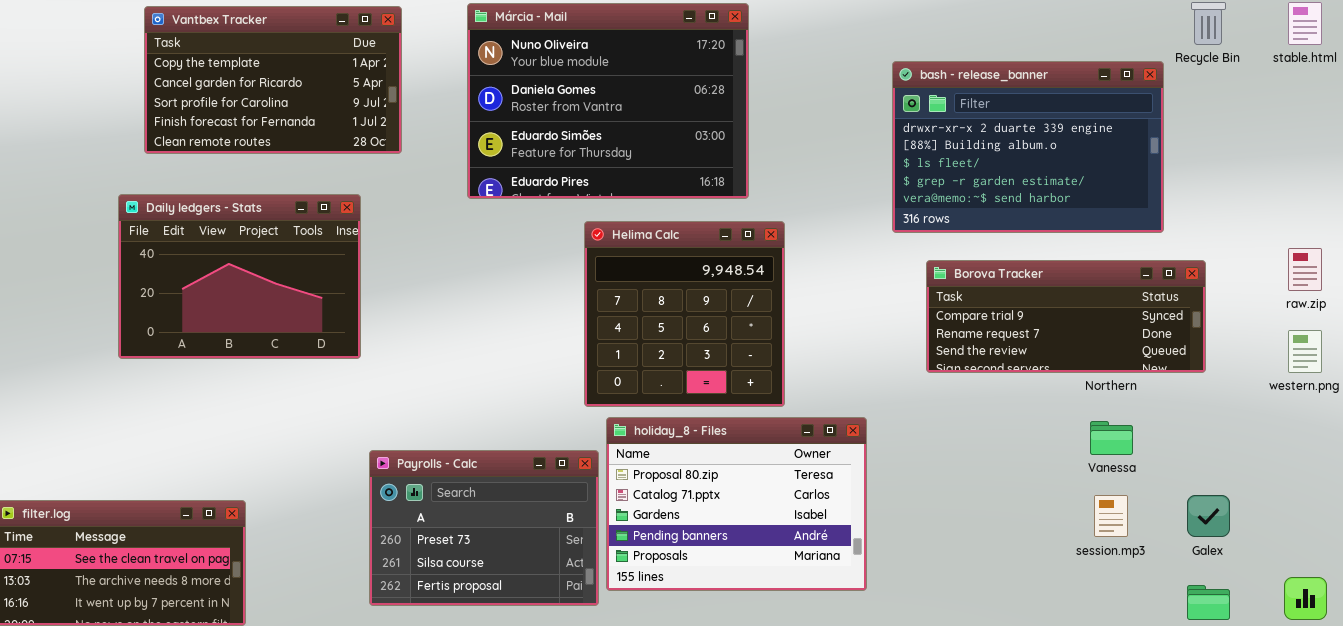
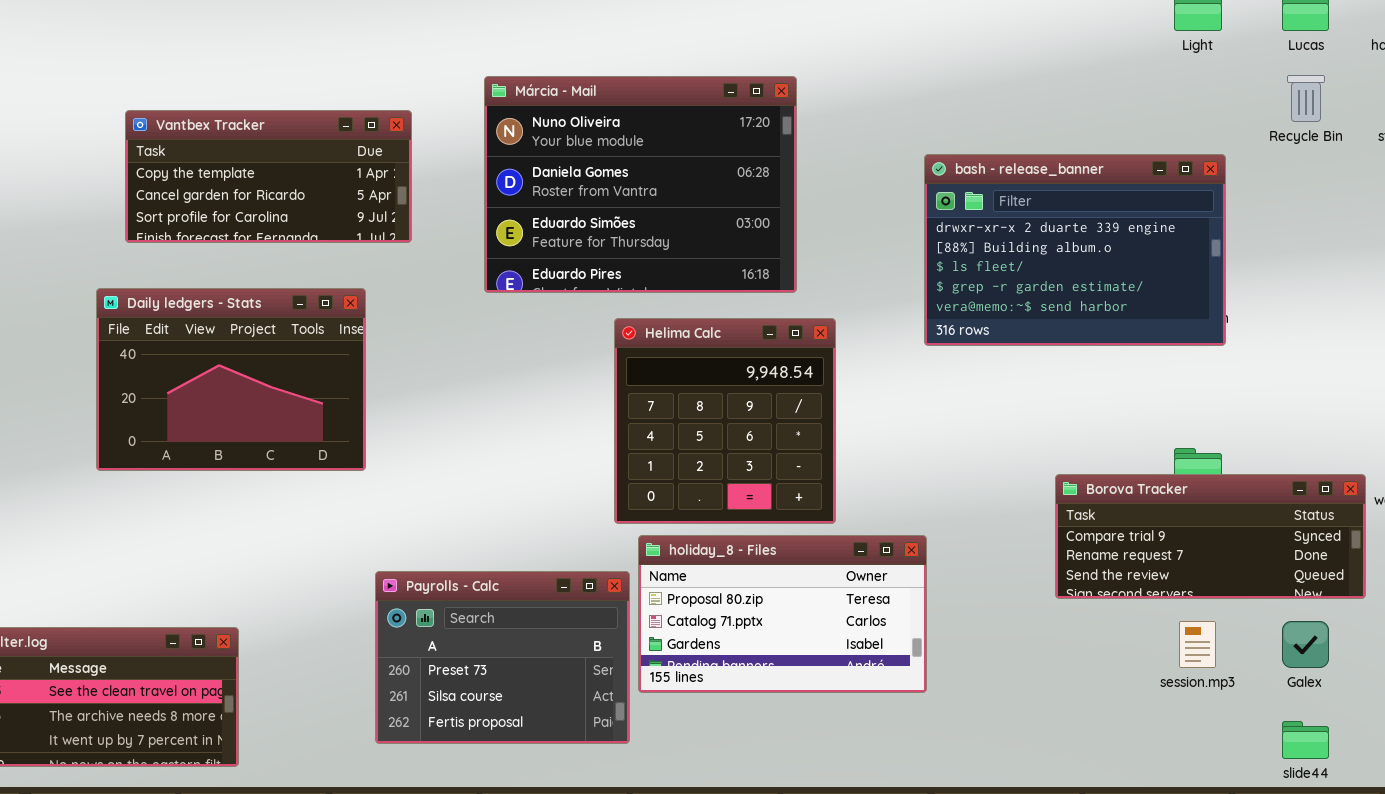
Vantbex Tracker: [144,6,402,154] -> [125,110,412,243], resized
bash - release_banner: [892,61,1164,233] -> [924,154,1226,346], moved
Borova Tracker: [926,260,1206,373] -> [1055,474,1366,599], moved
holiday_8 - Files: [606,417,867,591] -> [638,535,927,693], resized

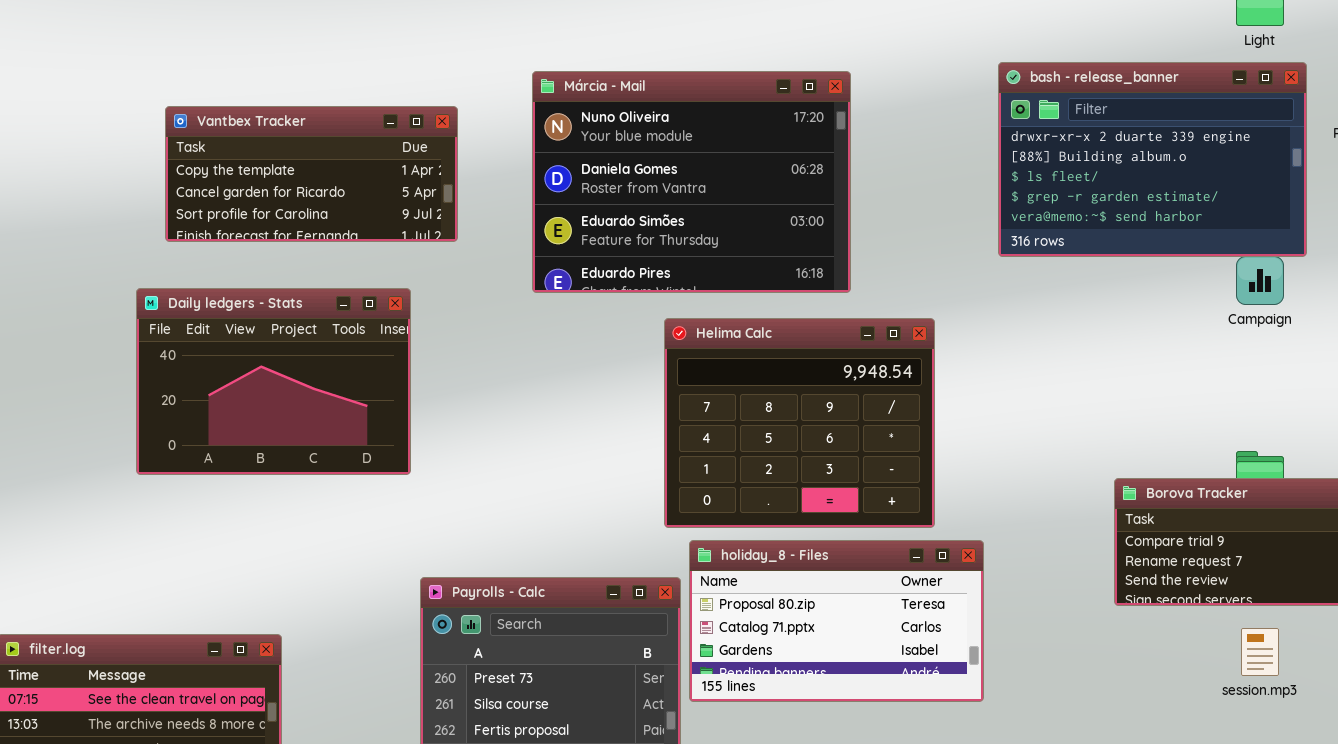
bash - release_banner: [924,154,1226,346] -> [998,62,1307,257], moved
Helima Calc: [614,318,836,524] -> [664,318,935,528], resized

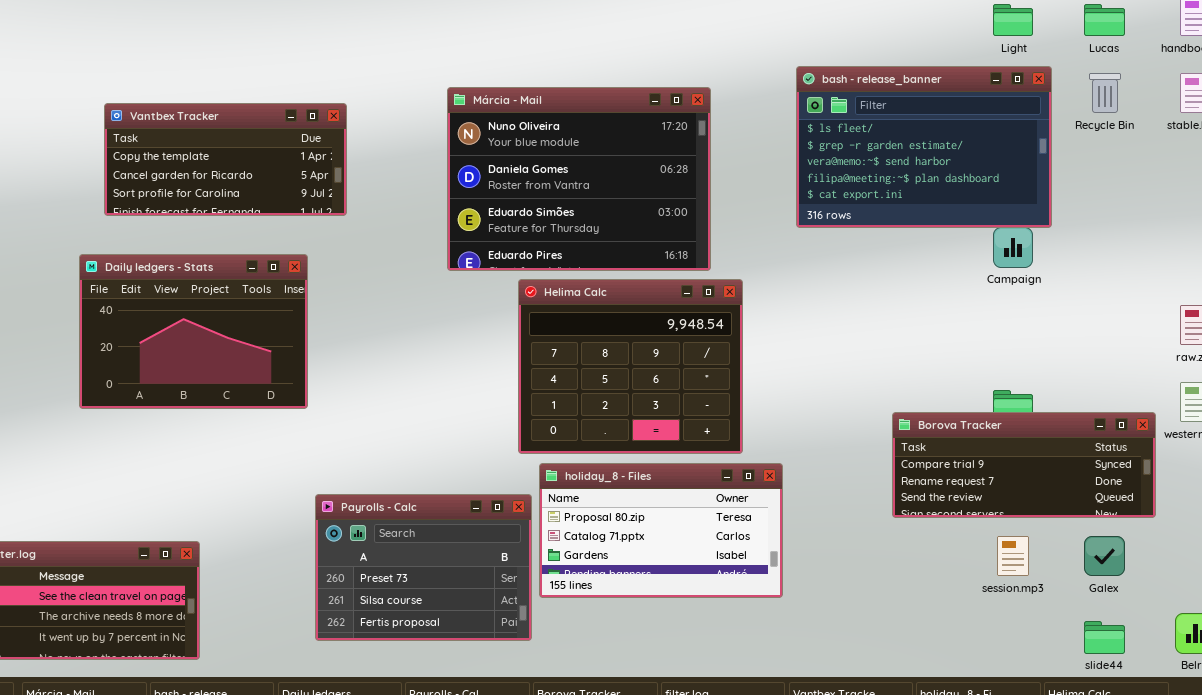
bash - release_banner: [998,62,1307,257] -> [796,66,1052,228], scrolled down 2 rows
Márcia - Mail: [532,71,851,293] -> [447,87,711,271], moved

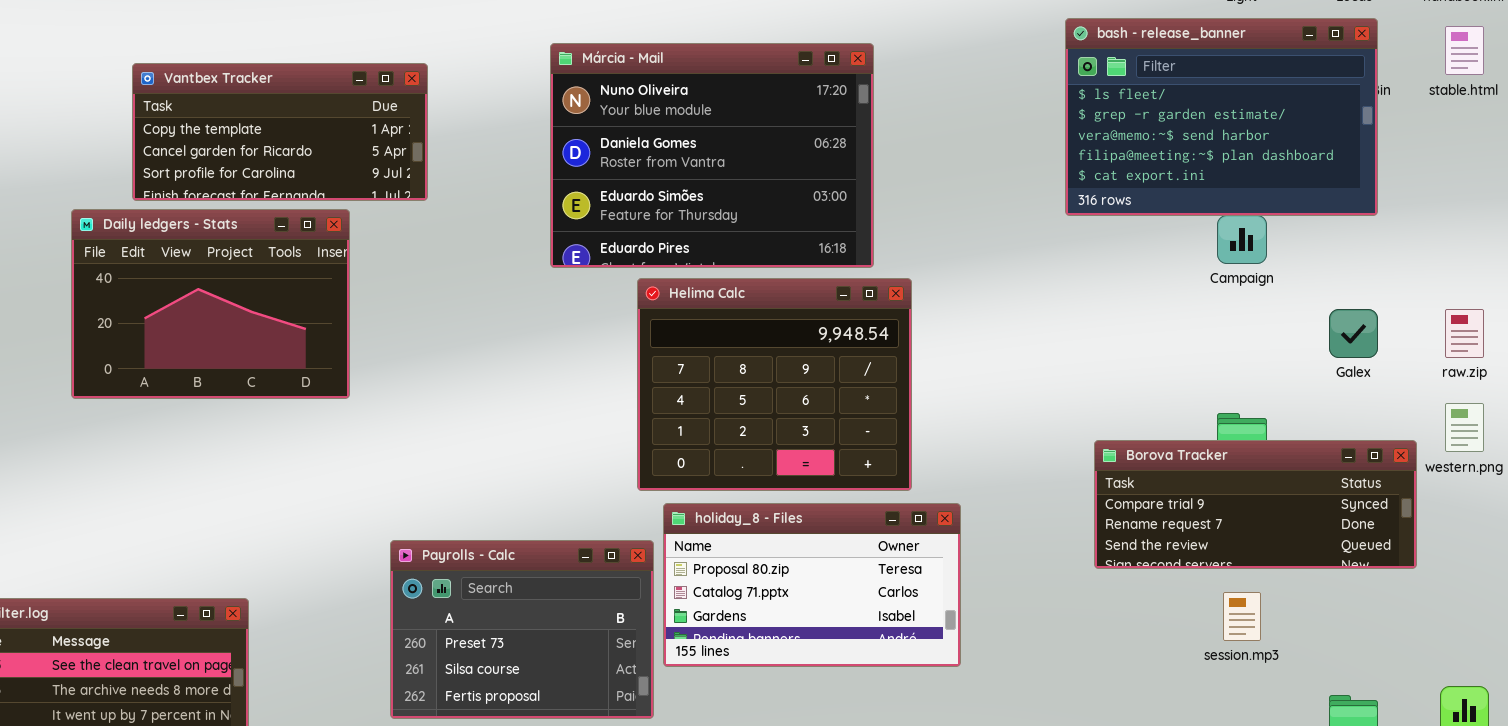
bash - release_banner: [796,66,1052,228] -> [1065,18,1378,216], moved
Daily ledgers - Stats: [79,254,308,409] -> [71,209,350,399], moved
Galex: [1084,536,1125,576] -> [1329,309,1378,358], moved

